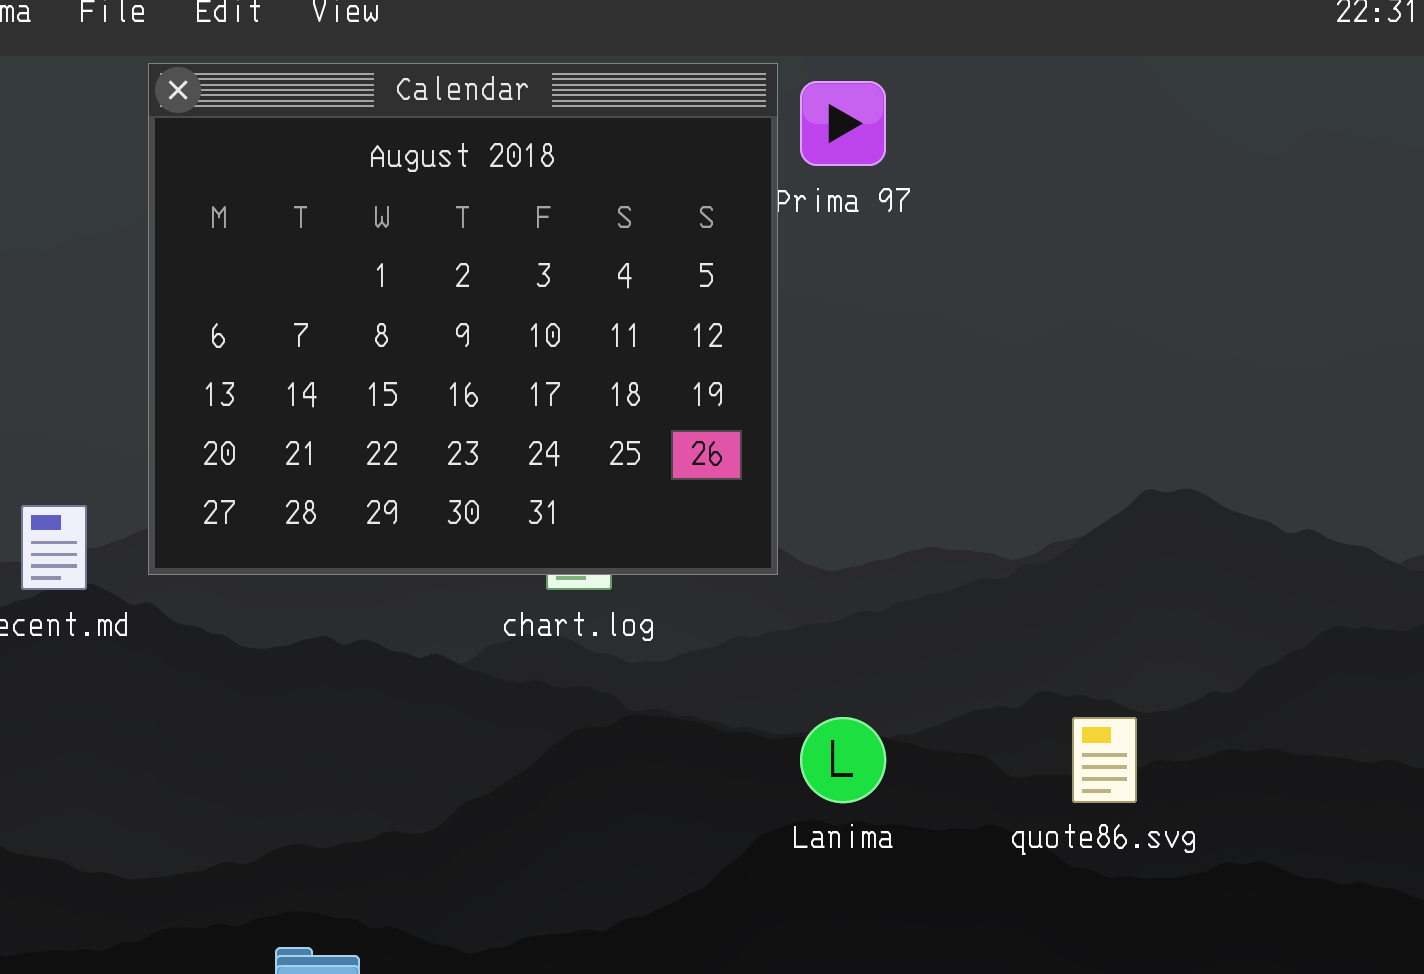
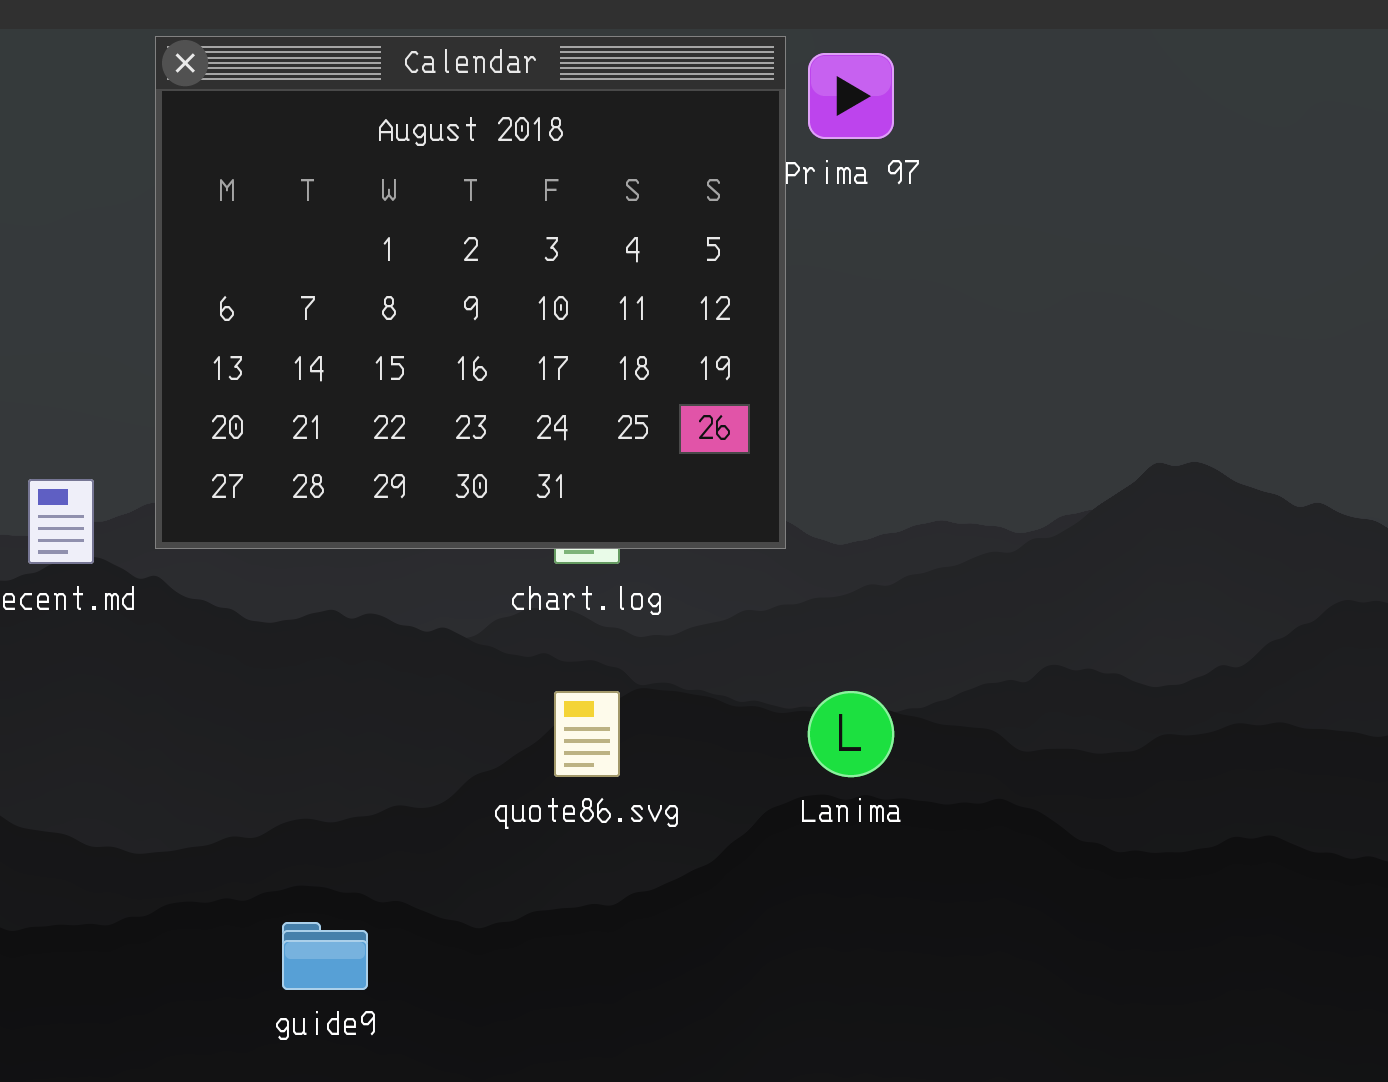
quote86.svg: [1072,717,1137,803] -> [554,691,620,777], moved

